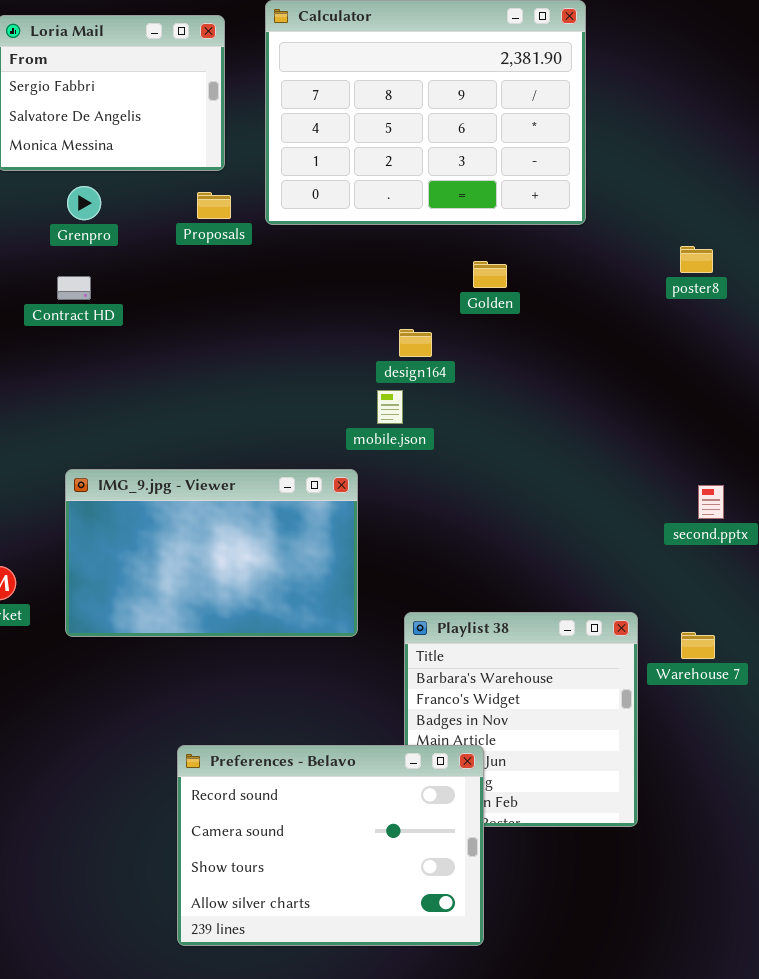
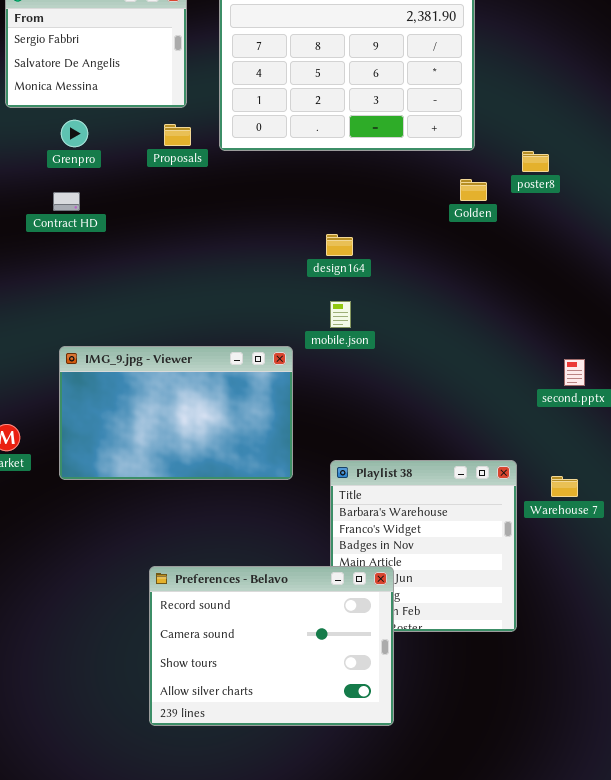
poster8: [680,246,713,273] -> [522,151,549,172], moved
Golden: [473,261,507,288] -> [460,179,487,201], moved
mobile.json: [377,390,403,424] -> [330,301,351,328], moved

